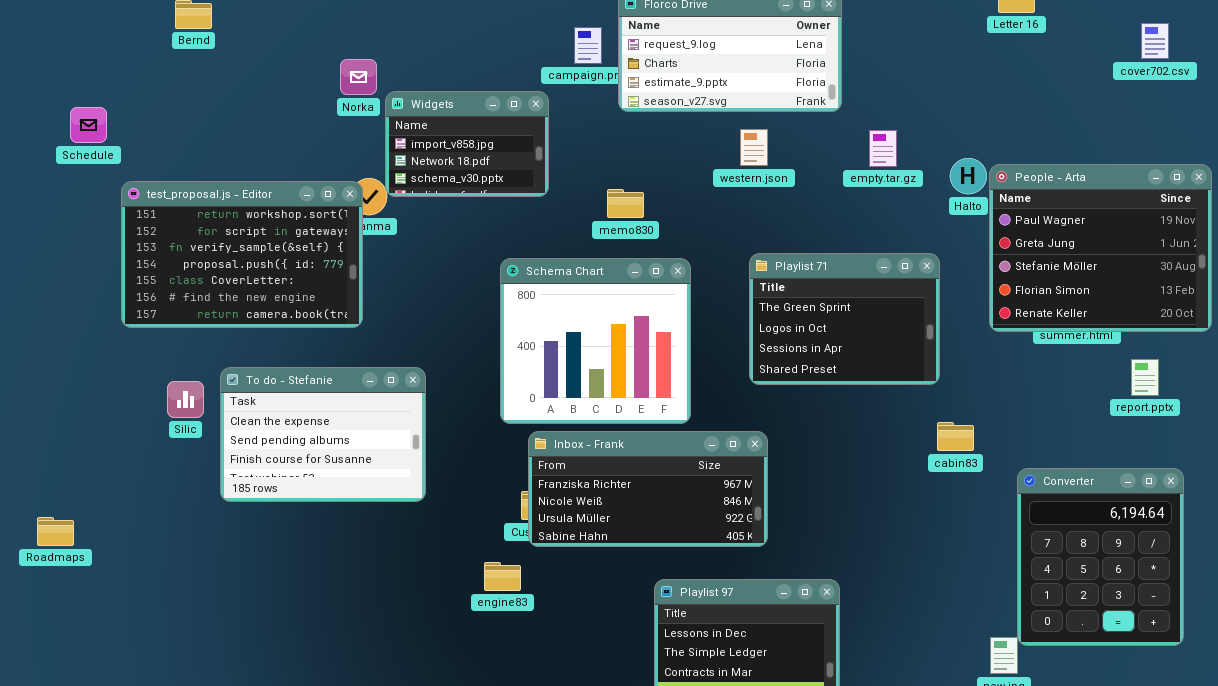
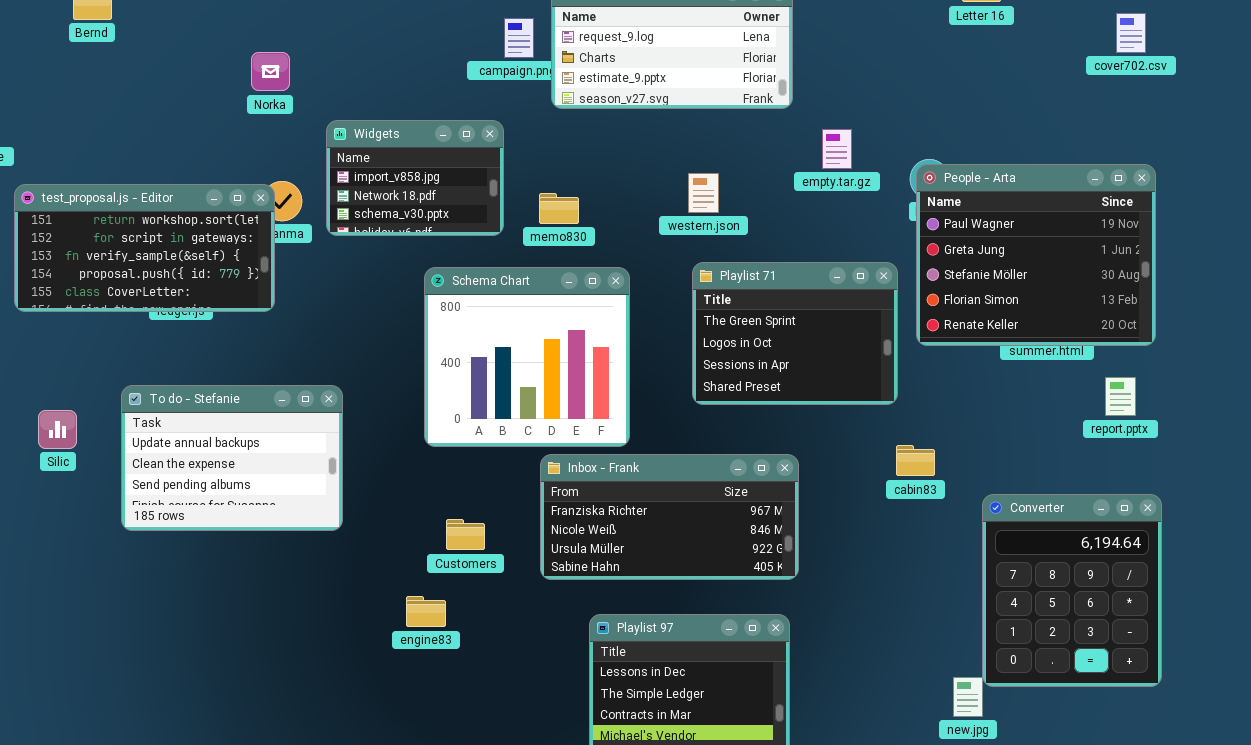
Widgets: [385,91,549,197] -> [326,120,504,236], moved
western.json: [740,129,768,166] -> [688,173,719,213], moved
People - Arta: [989,164,1212,332] -> [916,164,1156,346], moved
test_proposal.js - Editor: [121,181,363,328] -> [14,184,275,312], resized
To do - Stefanie: [220,367,426,502] -> [121,385,343,531], scrolled up 1 row
Silic: [167,381,204,418] -> [38,410,77,449], moved
Inbox - Frank: [528,431,768,547] -> [540,454,799,580], moved

